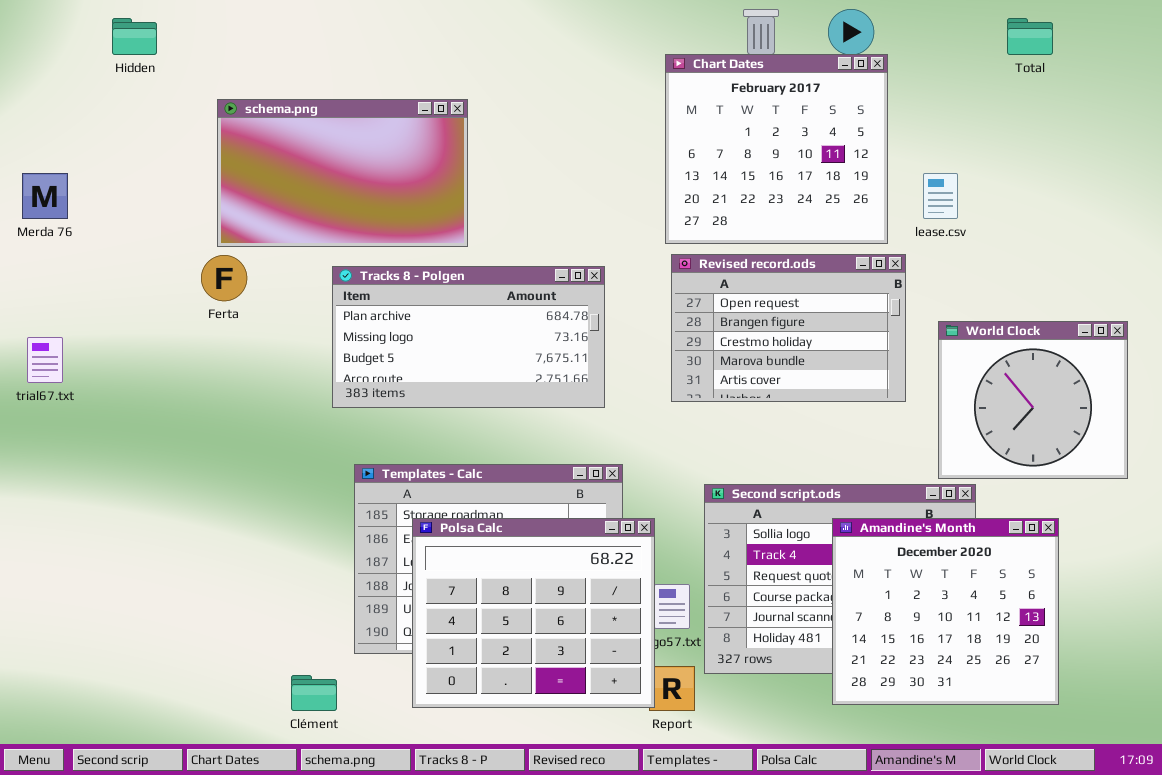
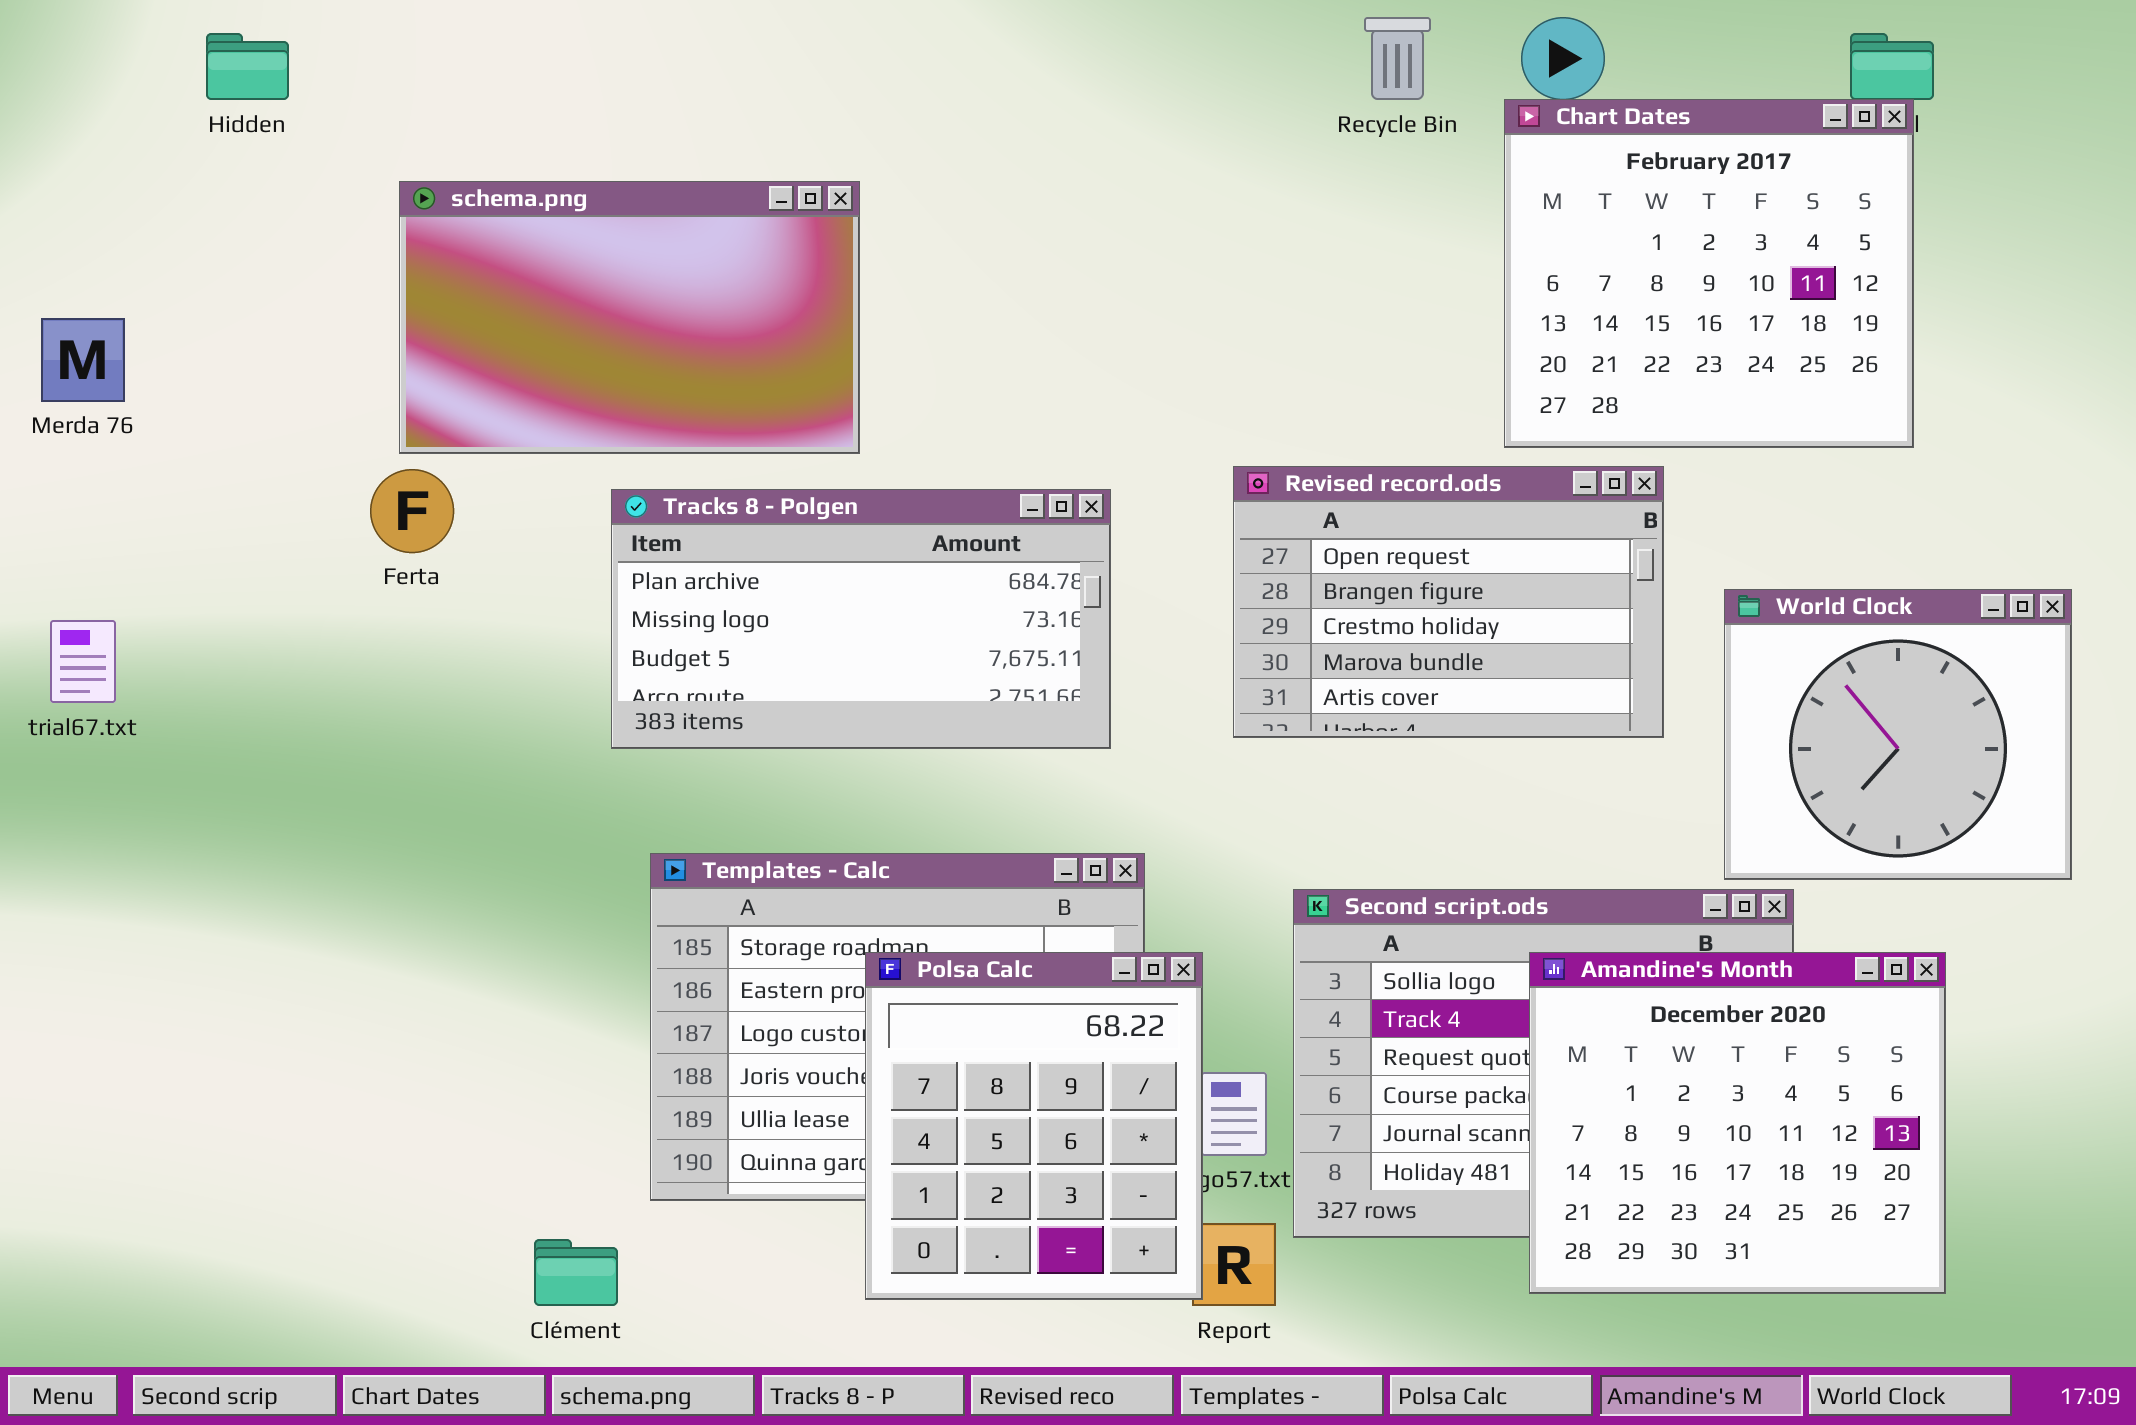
Chart Dates: [665,54,888,244] -> [1504,99,1914,448], moved
Polsa Calc: [412,518,655,708] -> [865,952,1203,1300], resized

